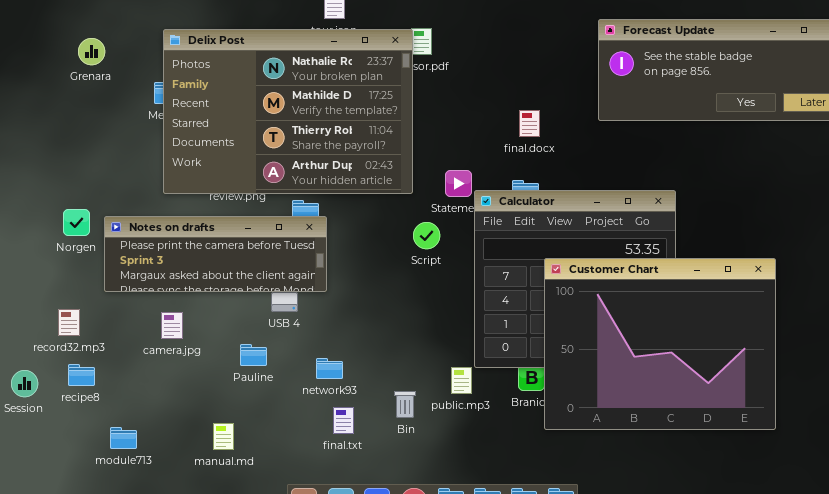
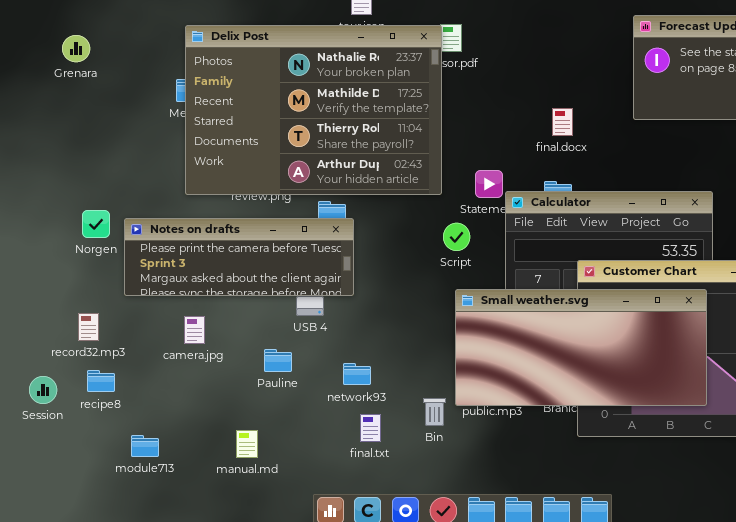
Grenara: [78,38,105,65] -> [62,35,90,62], moved
Small weather.svg: none -> [455,289,707,406], opened

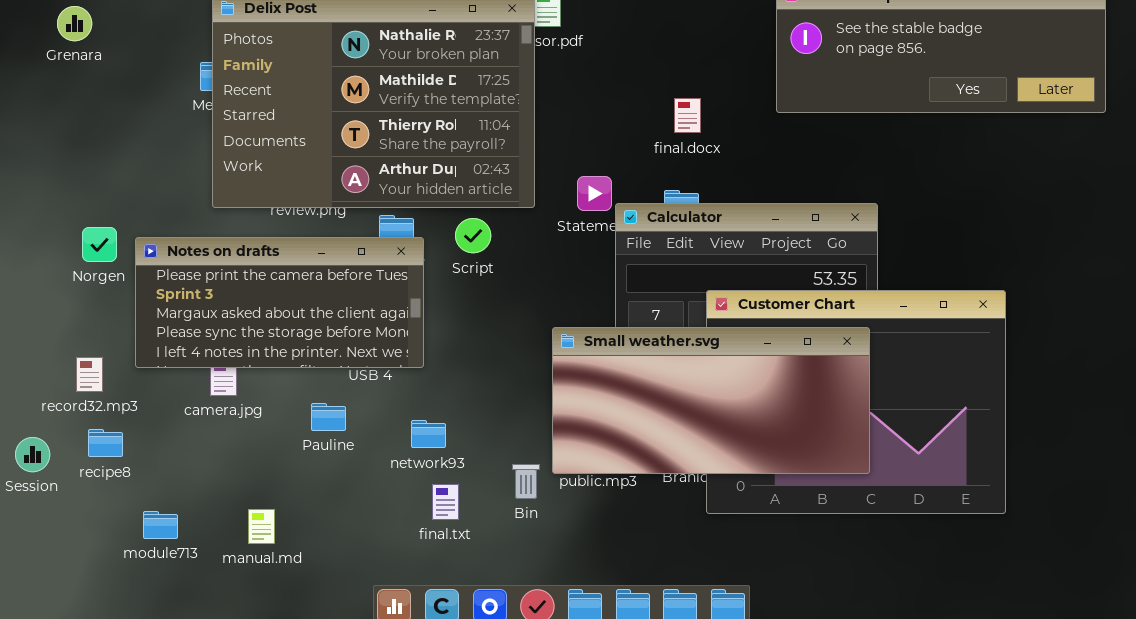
Notes on drafts: [124,218,354,296] -> [135,237,424,368], resized
Script: [443,223,470,251] -> [455,218,491,253], moved
manual.md: [236,430,258,458] -> [248,509,275,544], moved

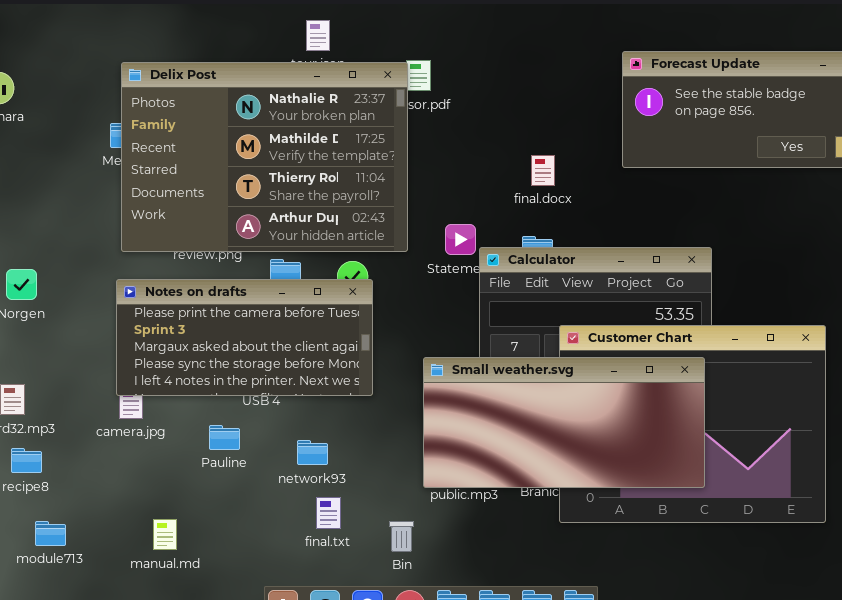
Notes on drafts: [135,237,424,368] -> [116,279,373,396], moved
Bin: [512,464,540,499] -> [389,521,414,552], moved
module713: [143,511,178,539] -> [35,521,66,546], moved

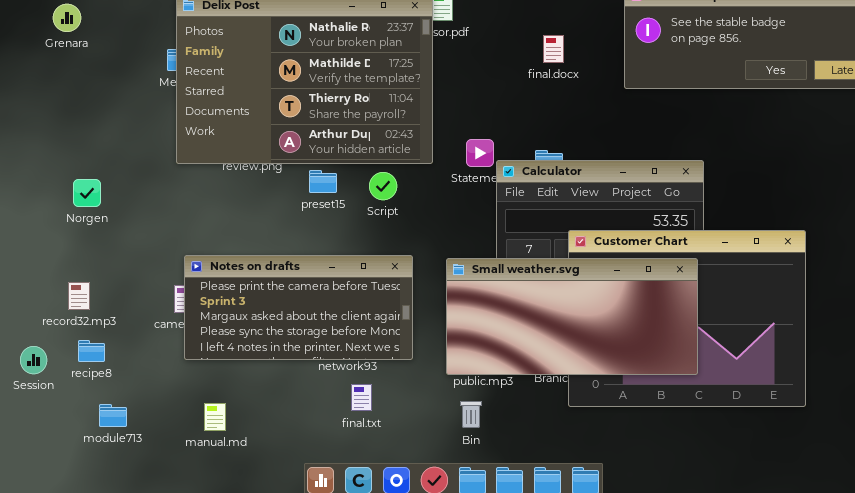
final.docx: [531,155,555,186] -> [543,35,564,63], moved
Notes on drafts: [116,279,373,396] -> [184,255,413,360], moved
Bin: [389,521,414,552] -> [460,401,482,428], moved

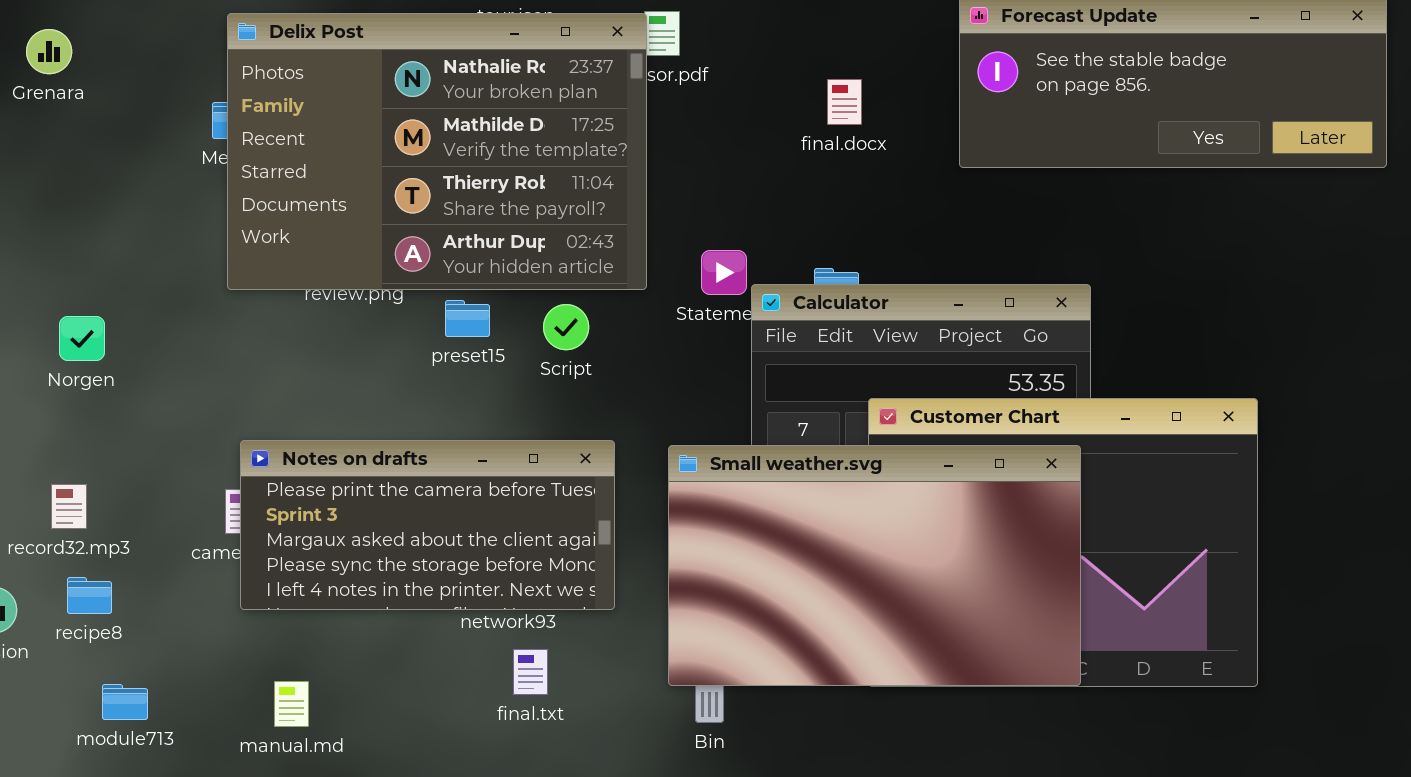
Small weather.svg: [446,258,698,375] -> [668,445,1081,686], resized

